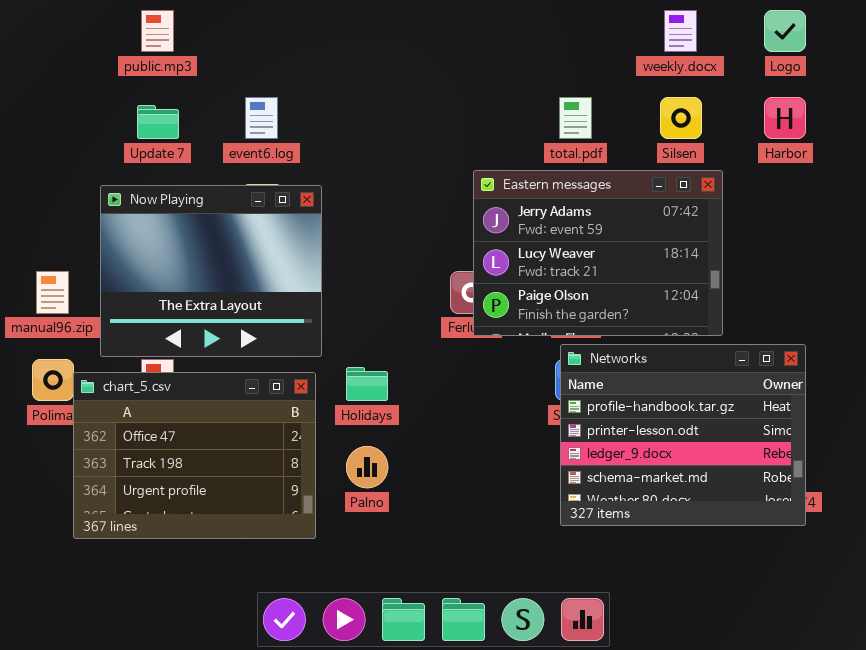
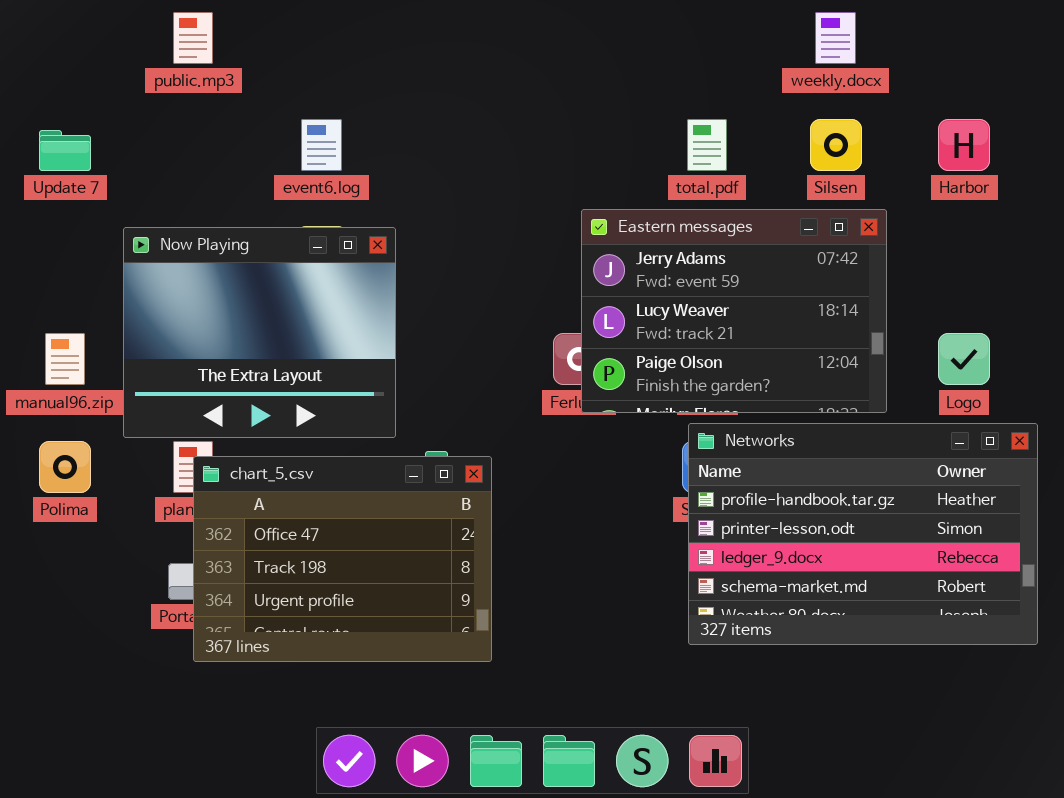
Logo: [764,10,806,52] -> [938,333,990,385], moved
Update 7: [137,105,179,139] -> [39,130,91,171], moved
Networks: [560,344,806,526] -> [688,423,1038,645], resized
chart_5.csv: [73,372,316,539] -> [193,456,492,662], moved

